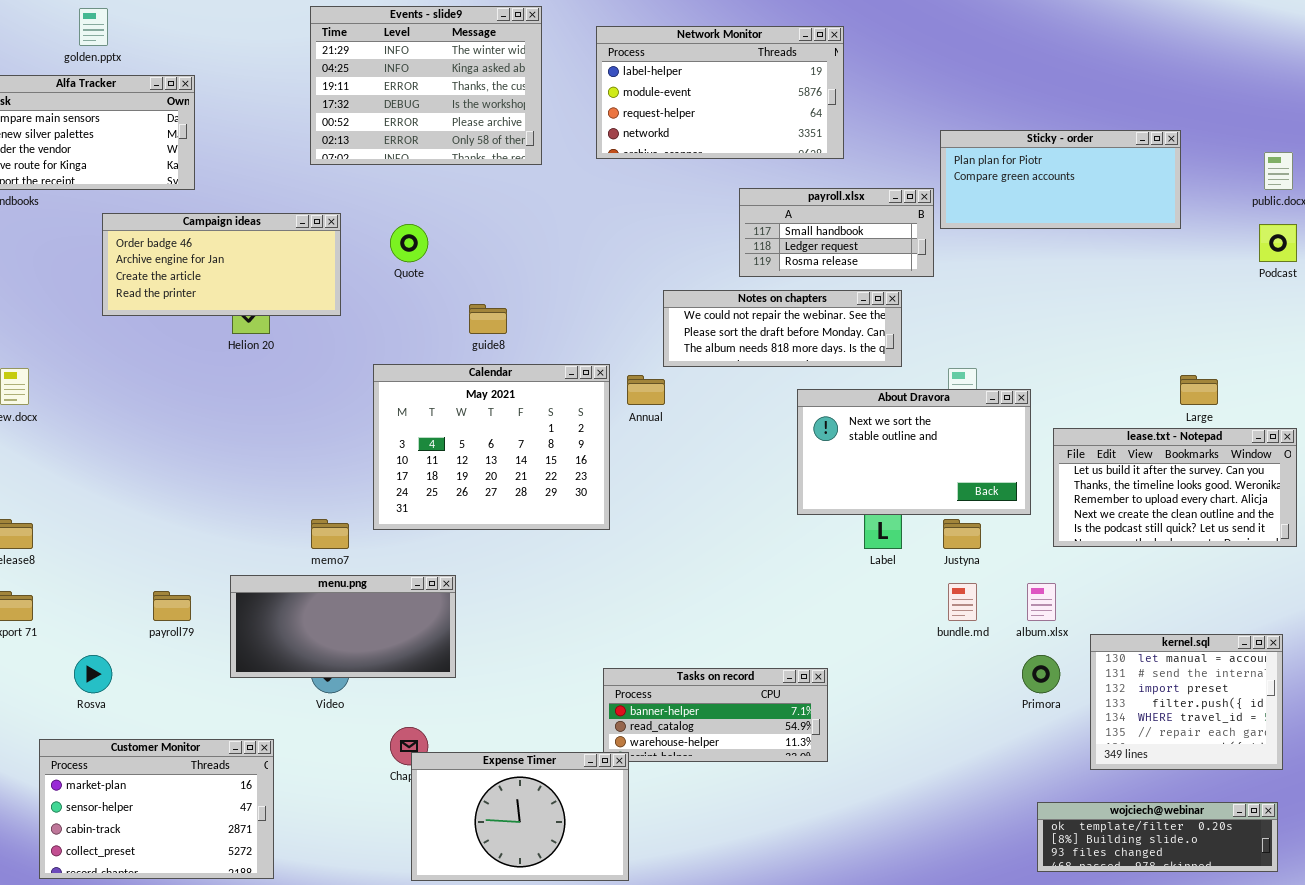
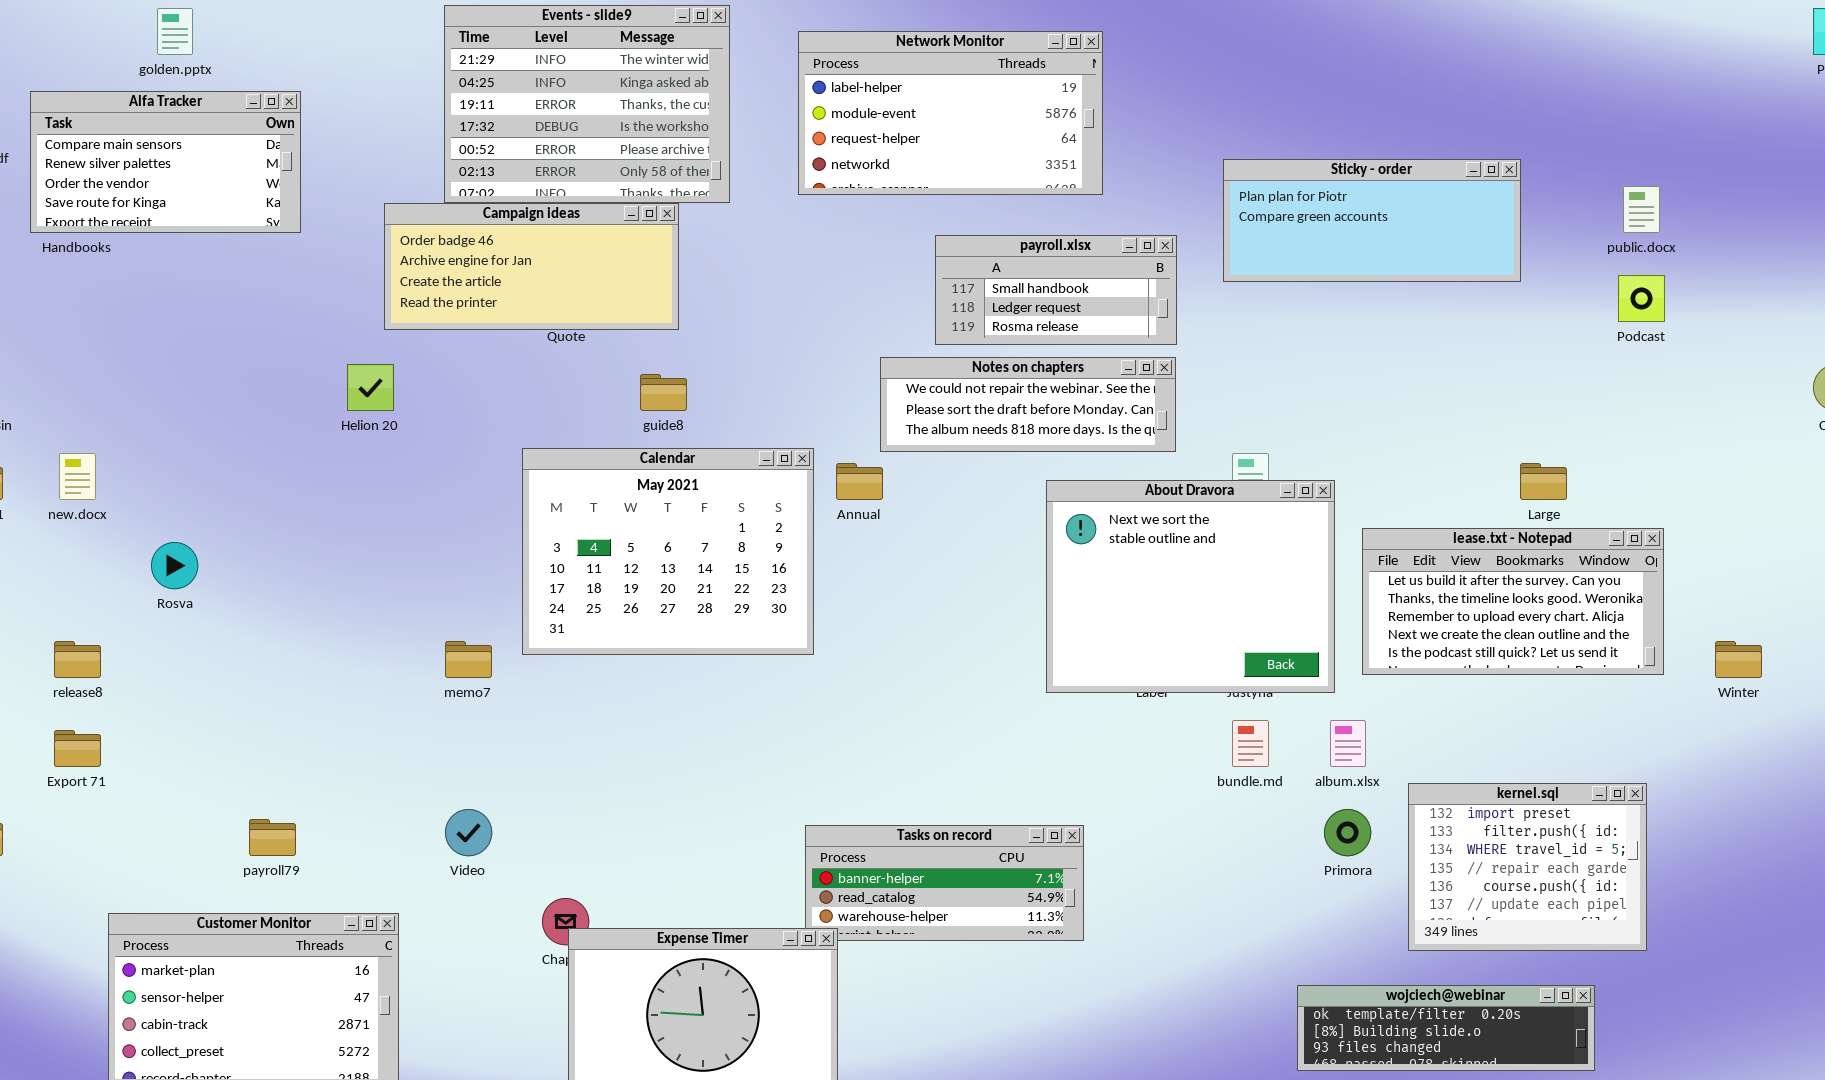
payroll.xlsx: [739,188,934,277] -> [935,235,1177,345], moved
Campaign ideas: [102,213,341,316] -> [384,203,679,330], moved
About Dravora: [797,389,1031,515] -> [1046,480,1335,693], resized
menu.png: [230,575,456,678] -> none, closed
payroll79: [153,591,191,621] -> [249,819,296,856], moved
kernel.sql: [1090,634,1283,770] -> [1408,783,1647,951], scrolled down 2 rows
Rosva: [74,655,112,693] -> [151,542,198,589], moved
wojciech@webinar: [1037,802,1278,872] -> [1297,985,1595,1071], moved

